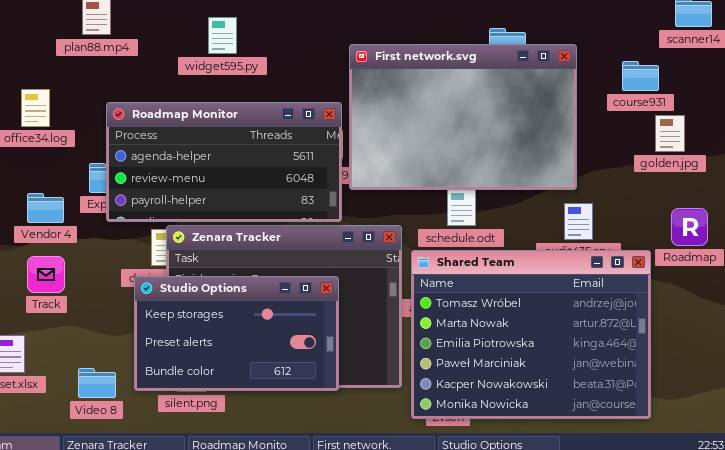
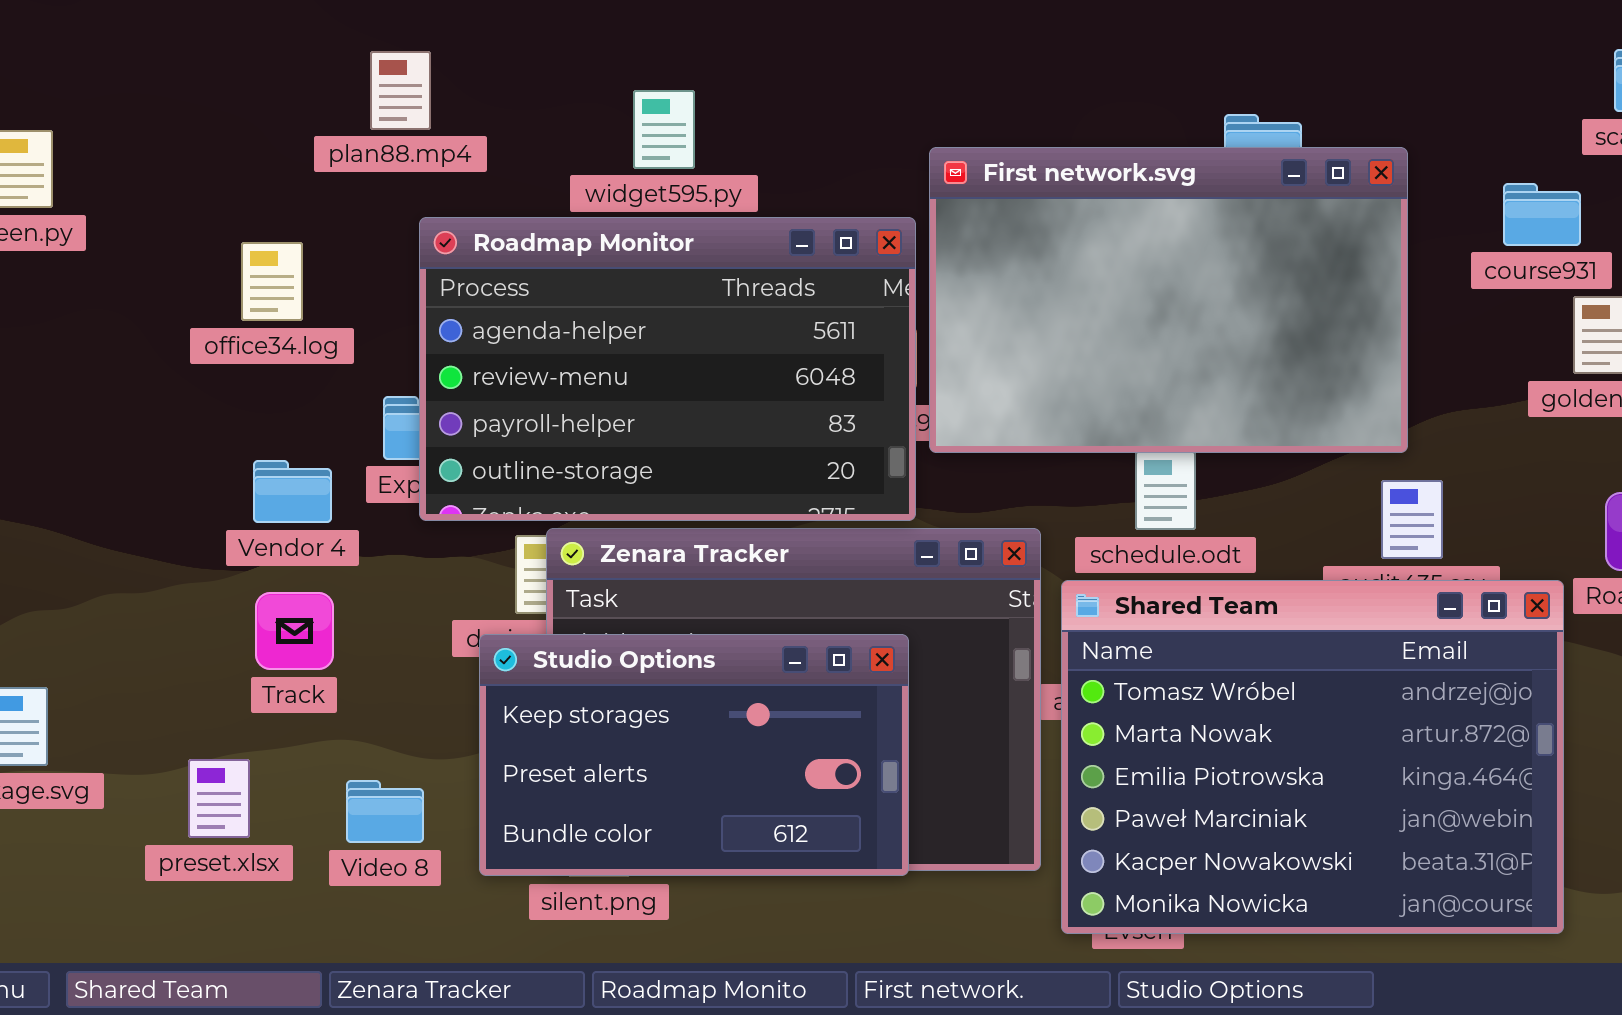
Roadmap Monitor: [106,102,342,222] -> [419,217,916,521], resized
Video 8: [78,368,116,398] -> [346,780,424,843], moved

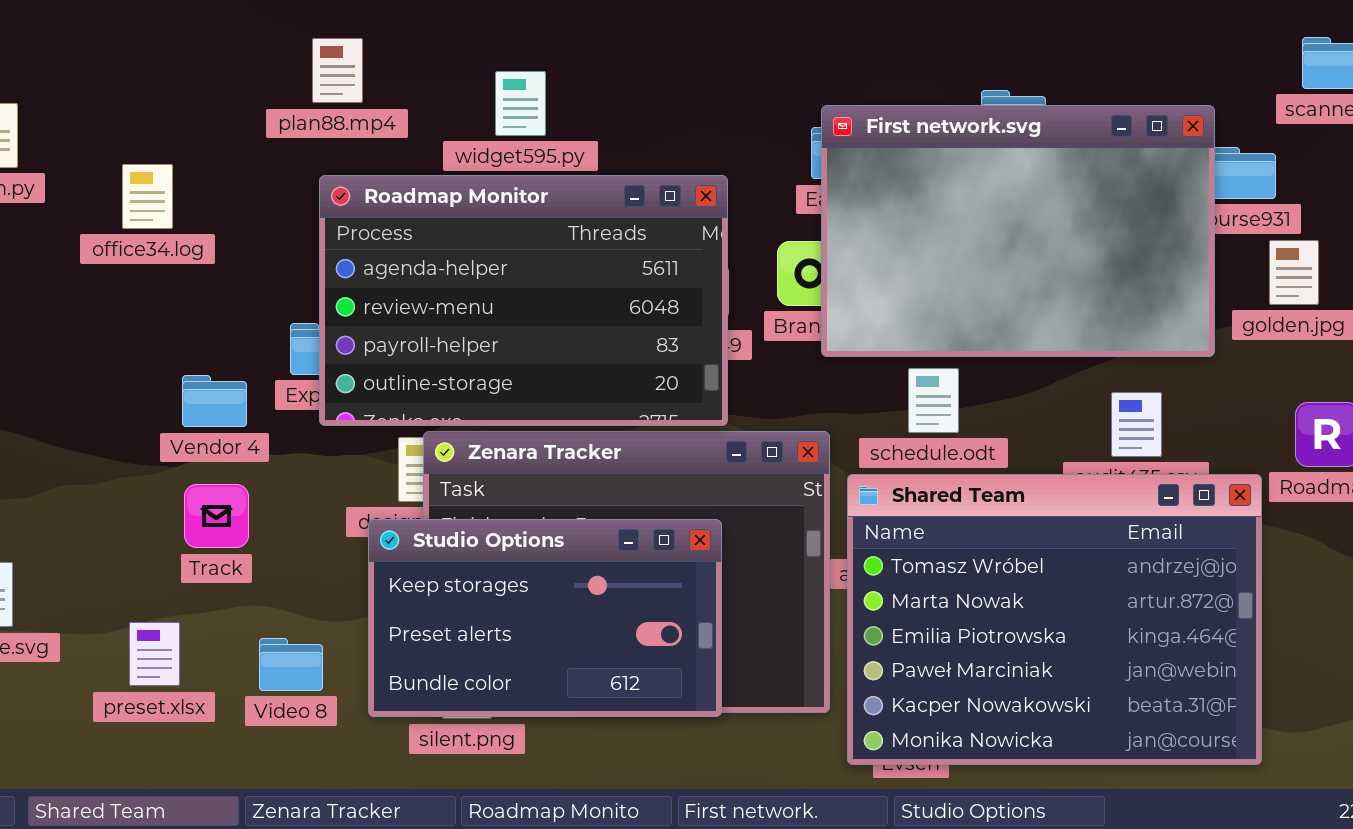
plan88.mp4: [370,51,431,130] -> [312,38,363,103], moved
First network.svg: [929,147,1408,453] -> [821,105,1215,357], moved
office34.log: [241,242,303,321] -> [122,164,173,229], moved

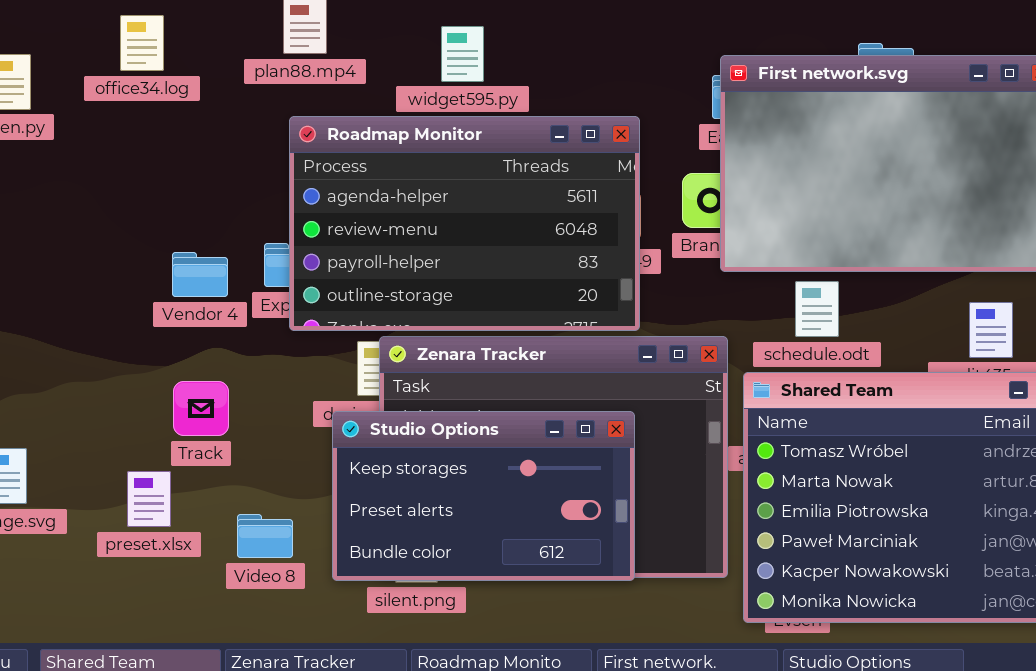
office34.log: [122,164,173,229] -> [120,15,164,71], moved
Vendor 4: [182,375,247,427] -> [172,252,228,297], moved
preset.xlsx: [129,622,180,686] -> [127,471,171,527], moved

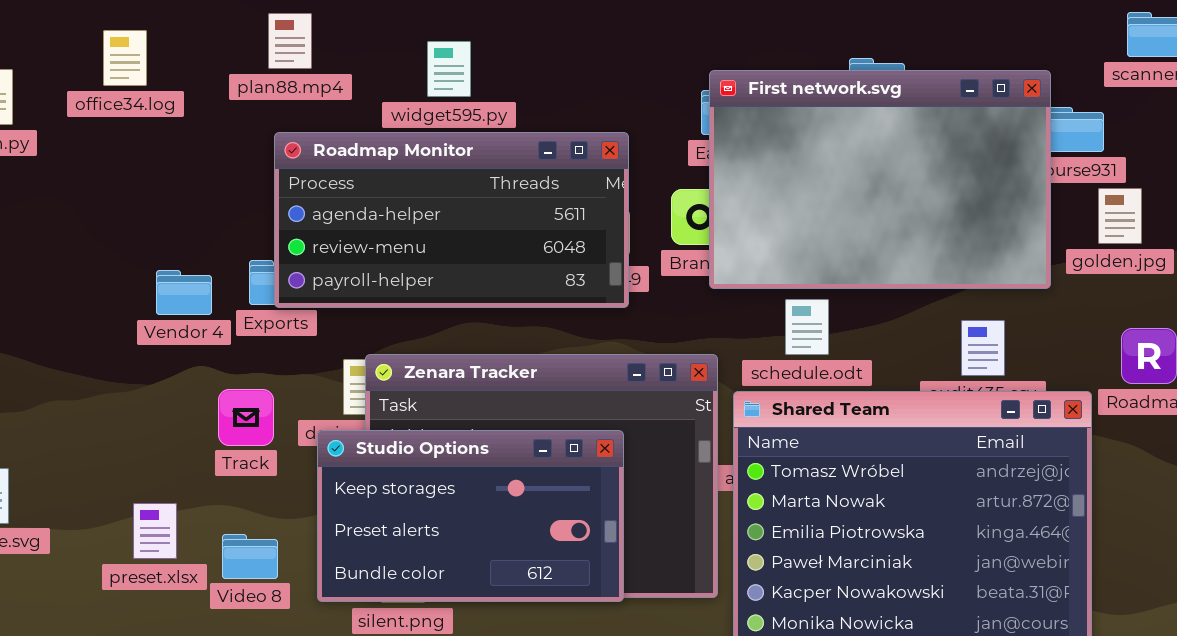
Roadmap Monitor: [289,116,640,331] -> [274,132,629,308], resized
Track: [173,381,229,436] -> [218,389,274,446], moved
preset.xlsx: [127,471,171,527] -> [133,503,177,559], moved

